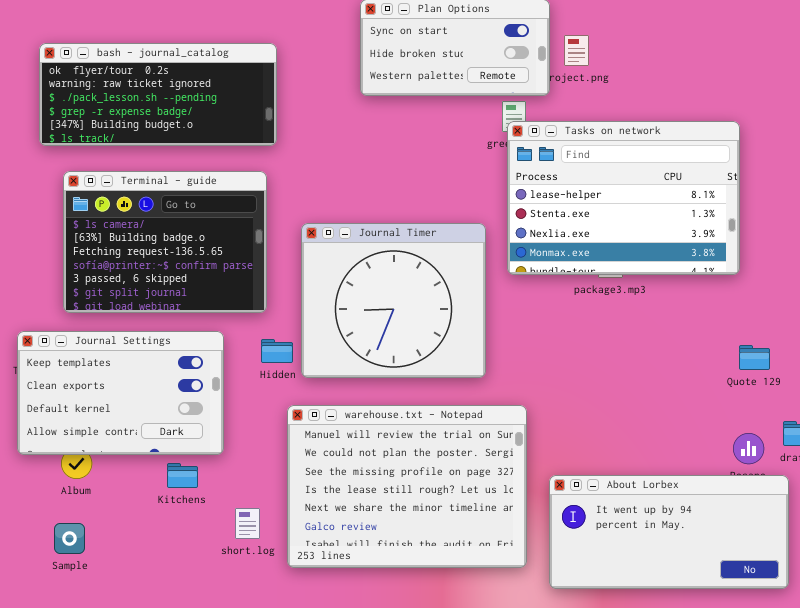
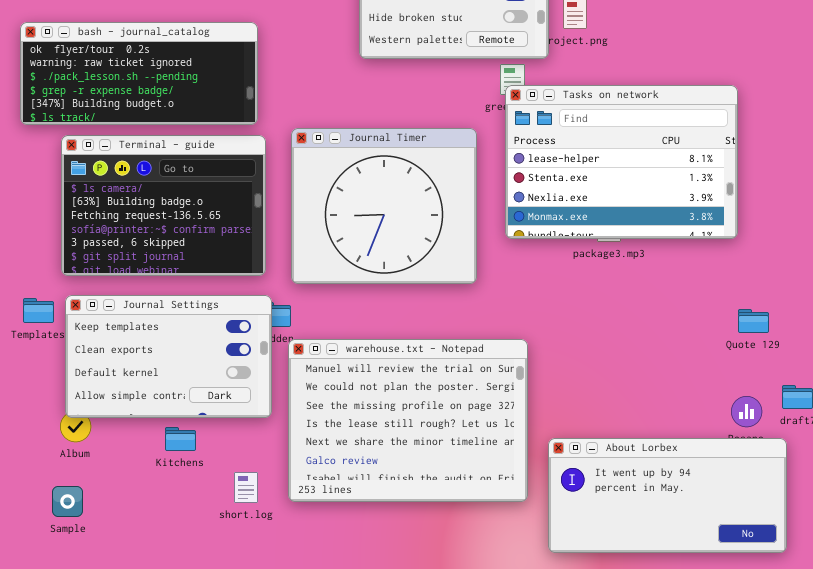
bash - journal_catalog: [39,43,277,146] -> [20,22,258,125], moved
Journal Timer: [301,223,486,378] -> [291,128,477,284], moved
Journal Settings: [17,331,224,455] -> [65,295,272,418], moved
warehouse.txt - Notepad: [287,405,527,568] -> [288,339,528,502], moved

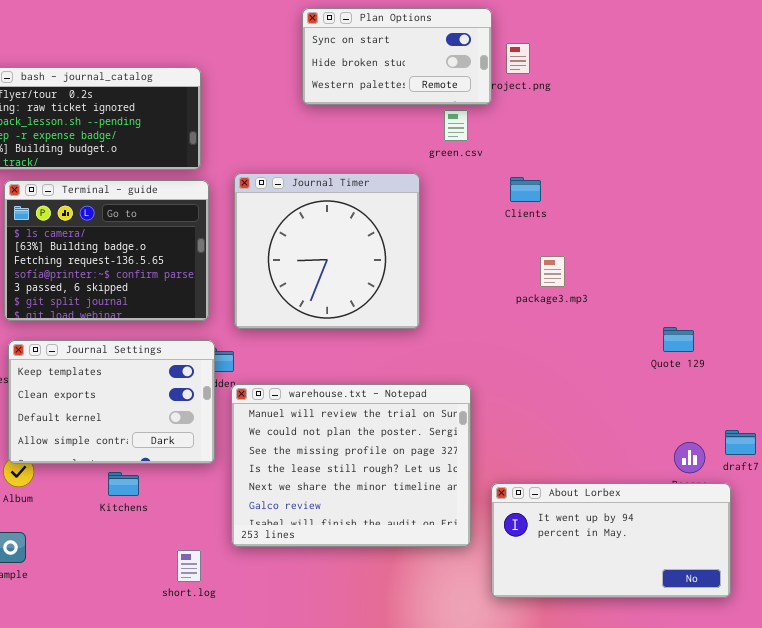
Tasks on network: [505,85,738,239] -> none, closed
Quote 129: [738,309,769,333] -> [663,327,694,352], moved
short.log: [234,472,258,503] -> [177,550,201,582], moved

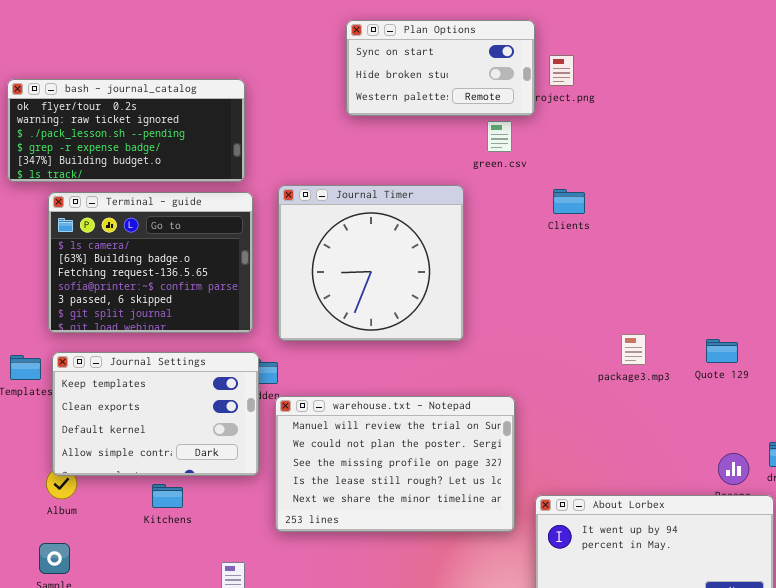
package3.mp3: [540,256,565,287] -> [621,334,646,365], moved
warehouse.txt - Notepad: [231,384,471,547] -> [275,396,515,532], resized

